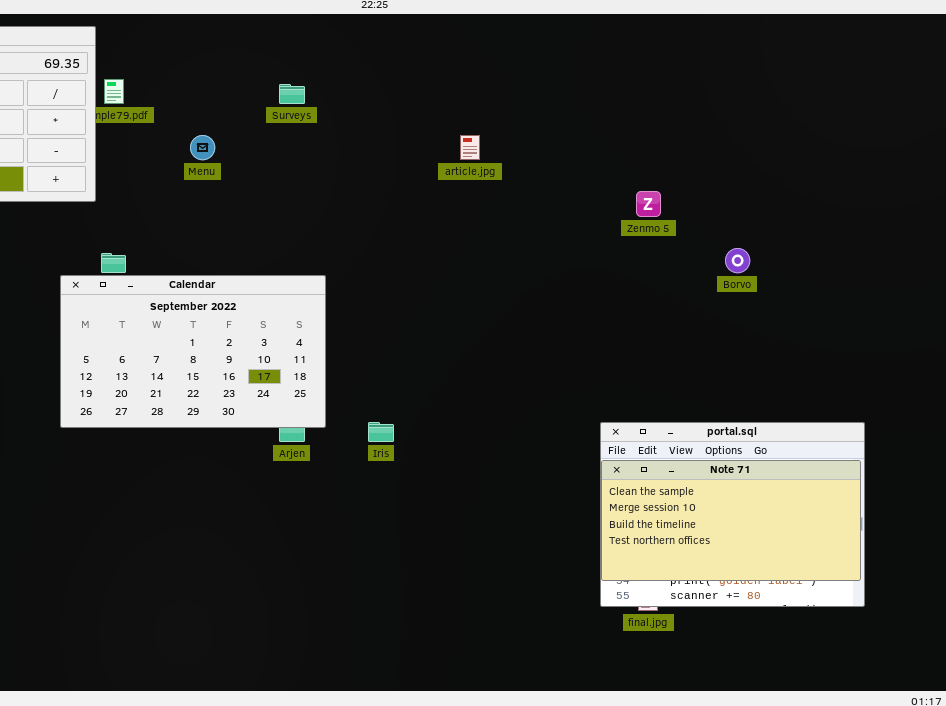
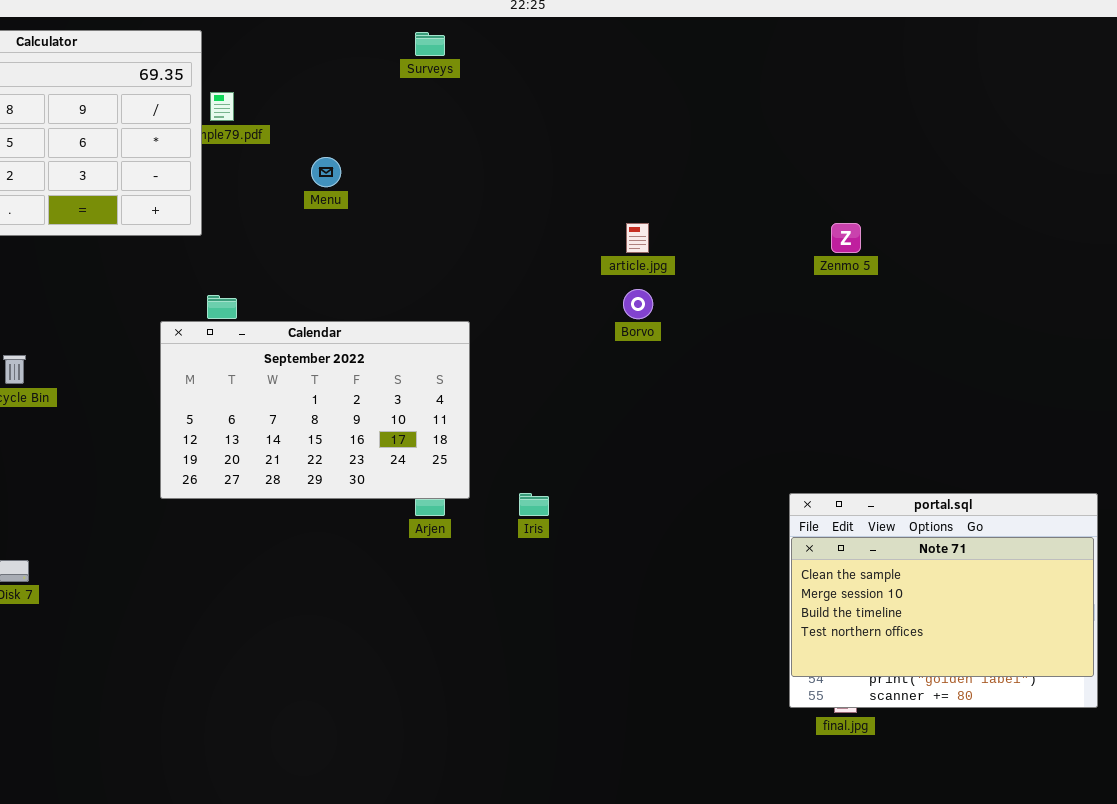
Surveys: [279,84,305,104] -> [415,32,445,56], moved
article.jpg: [460,135,480,160] -> [626,223,649,253], moved
Borvo: [725,248,750,273] -> [623,289,653,319], moved

